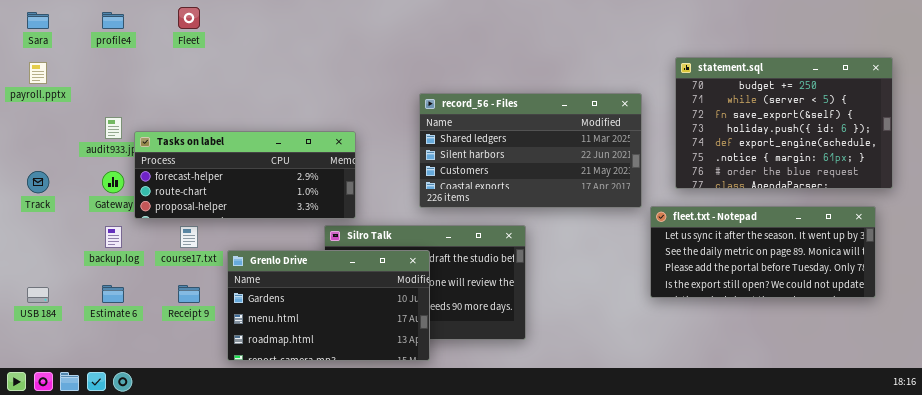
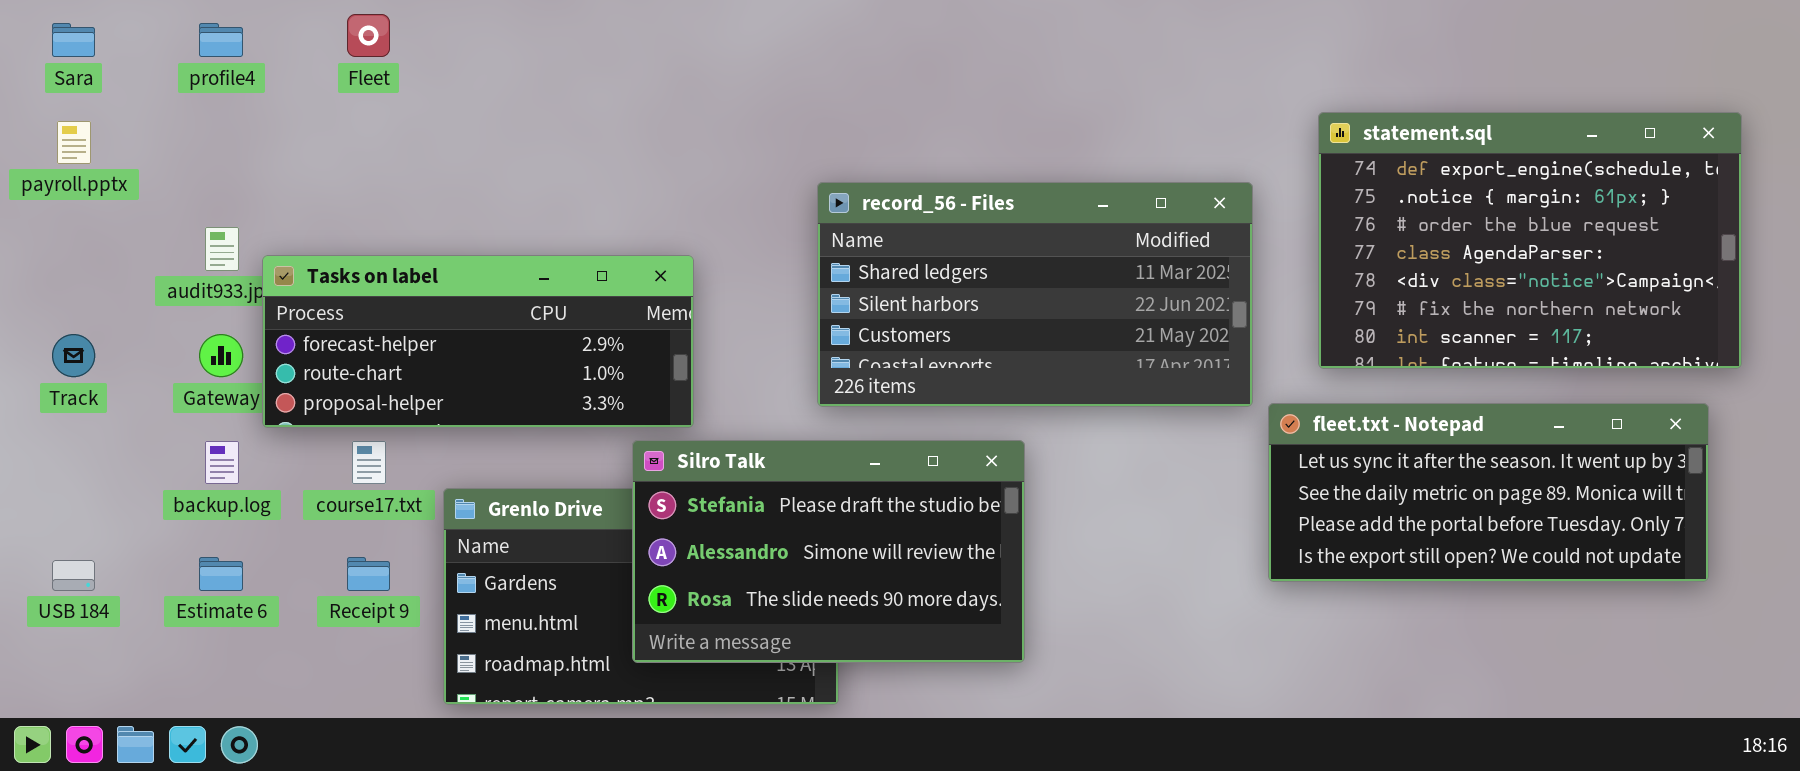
statement.sql: [675,57,893,189] -> [1318,112,1742,369], scrolled down 4 rows
Silro Talk: [324,225,526,340] -> [632,440,1025,663], raised

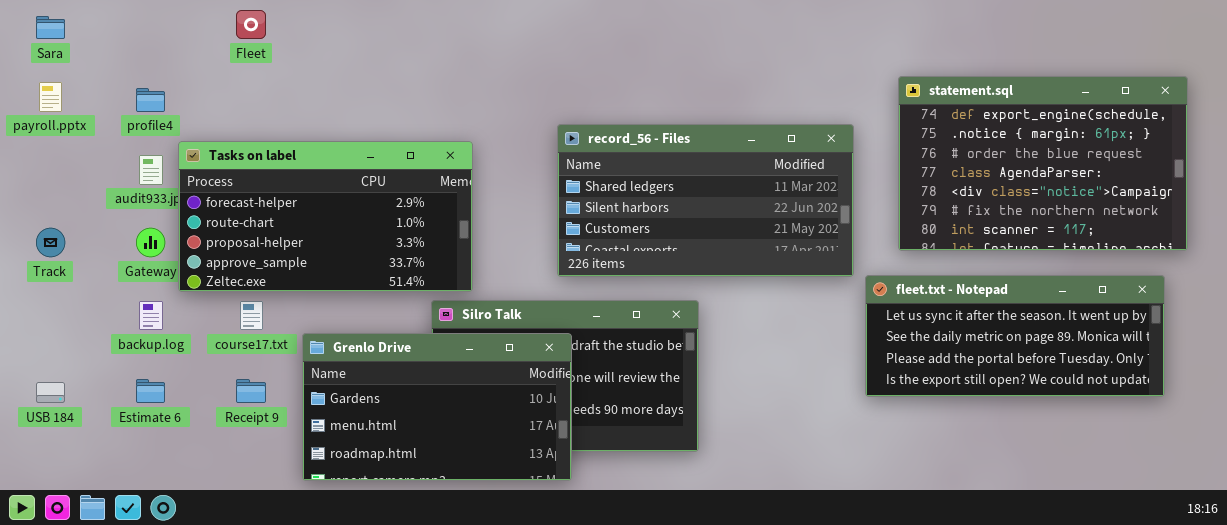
profile4: [199,23,243,57] -> [136,88,165,112], moved
Tasks on label: [262,255,694,428] -> [178,141,473,292], resized
Grenlo Drive: [443,488,839,705] -> [302,333,572,481], raised

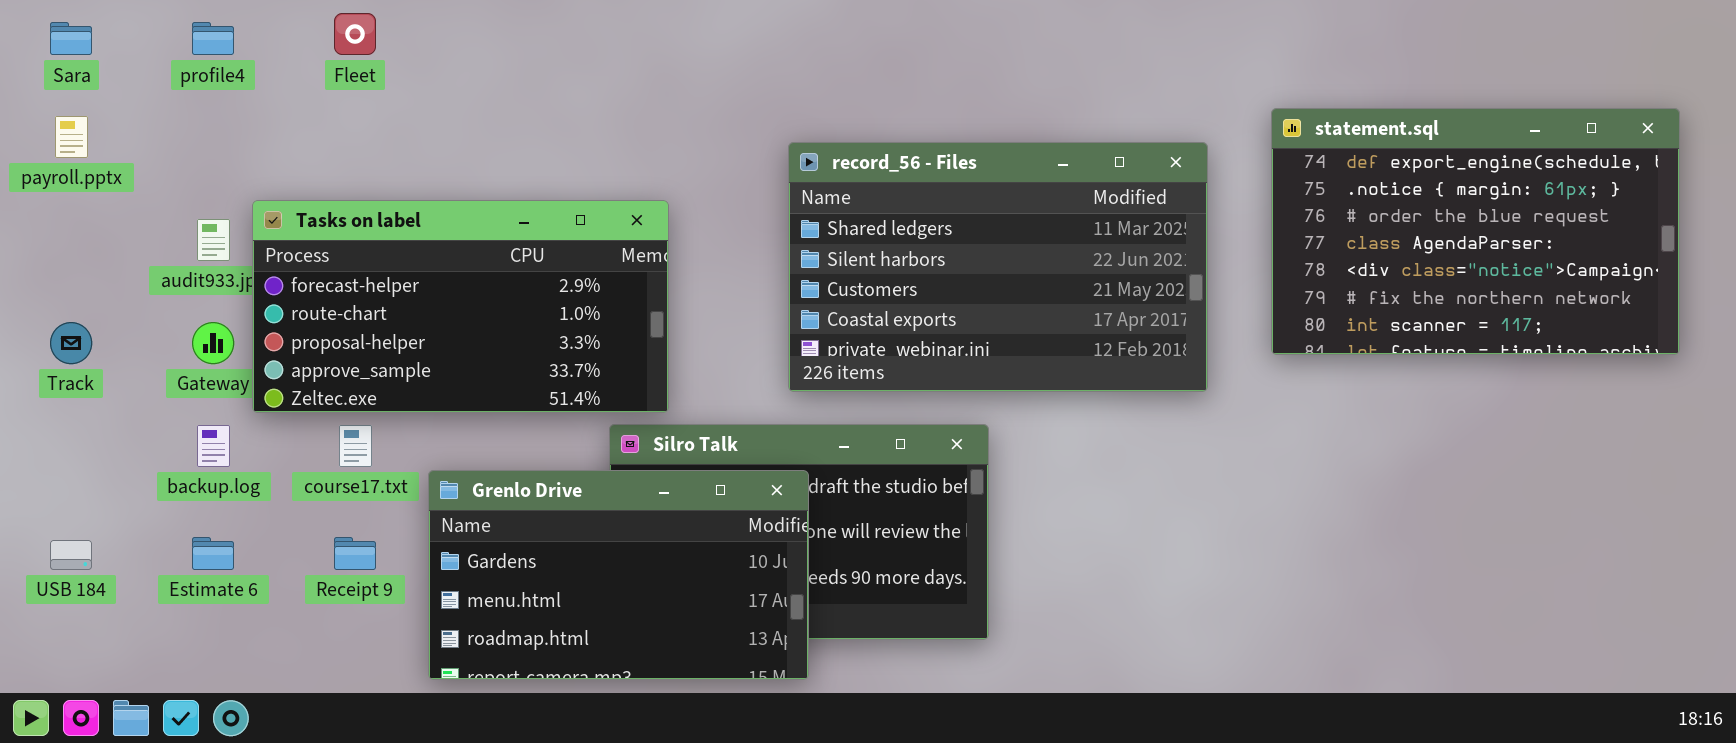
profile4: [136,88,165,112] -> [192,22,234,55], moved
record_56 - Files: [557,124,854,277] -> [788,142,1208,392], resized
fleet.txt - Notepad: [865,275,1165,397] -> none, closed

